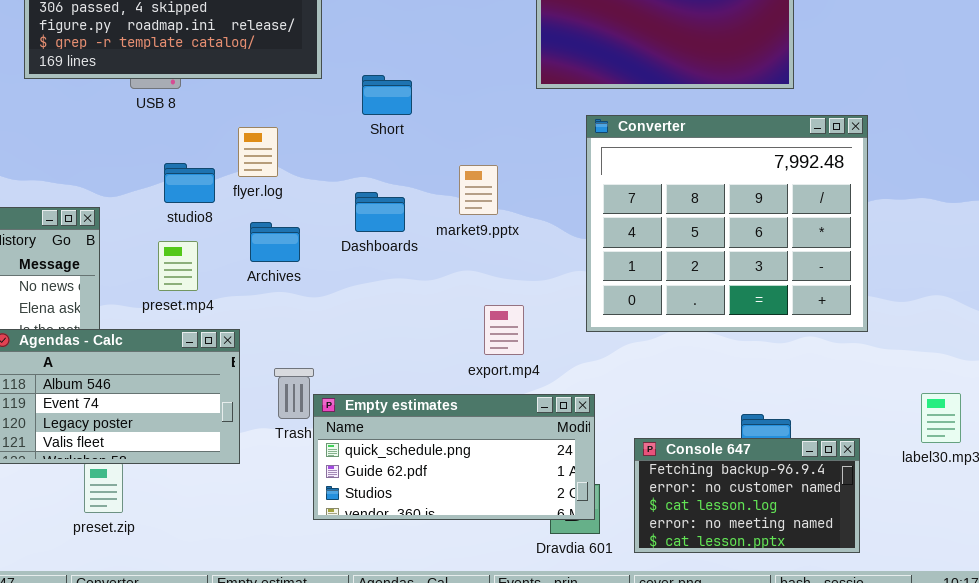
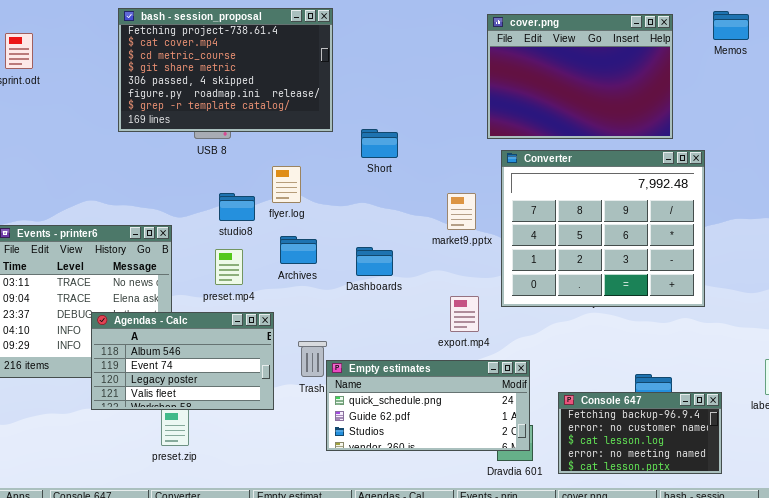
Converter: [586,115,868,332] -> [501,150,705,307], moved
market9.pptx: [459,165,498,215] -> [447,193,476,230], moved
Dashboards: [355,192,405,232] -> [356,247,393,276], moved

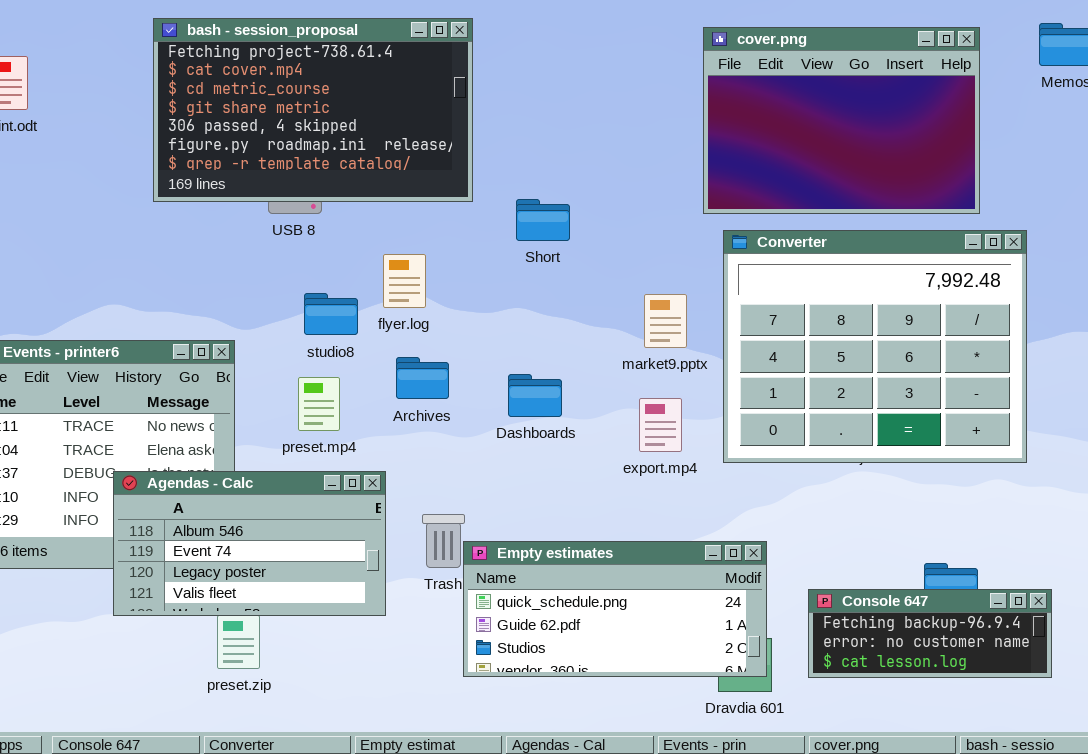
export.mp4: [450,296,479,332] -> [639,398,682,452], moved
Console 647: [558,392,722,474] -> [808,589,1052,678], resized

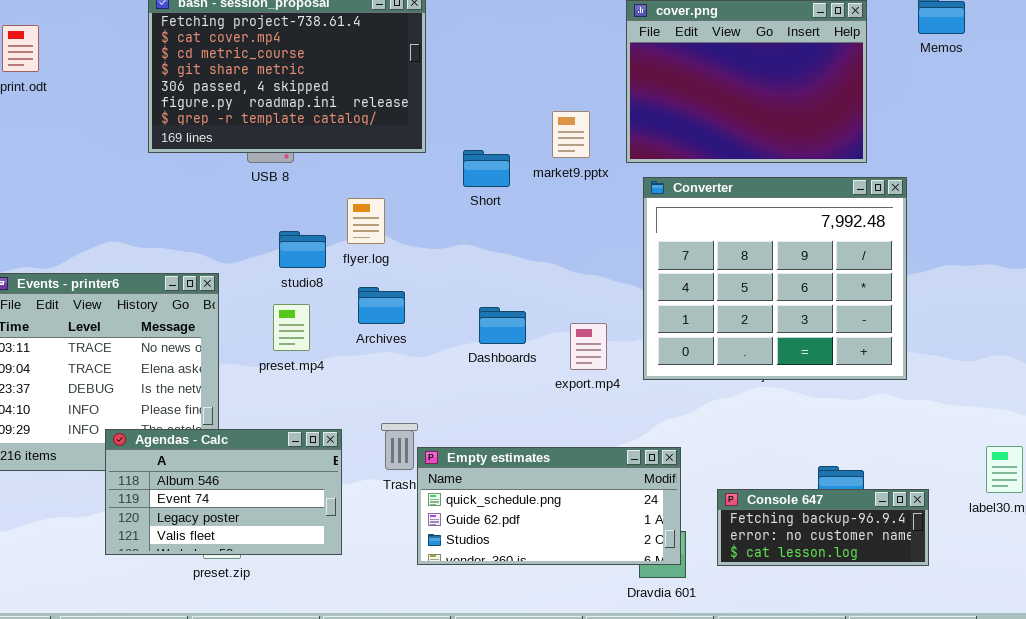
market9.pptx: [644,294,687,348] -> [552,111,590,158], moved
Dashboards: [508,374,562,417] -> [479,307,526,344], moved
Agendas - Calc: [113,471,386,616] -> [105,429,342,555], moved

